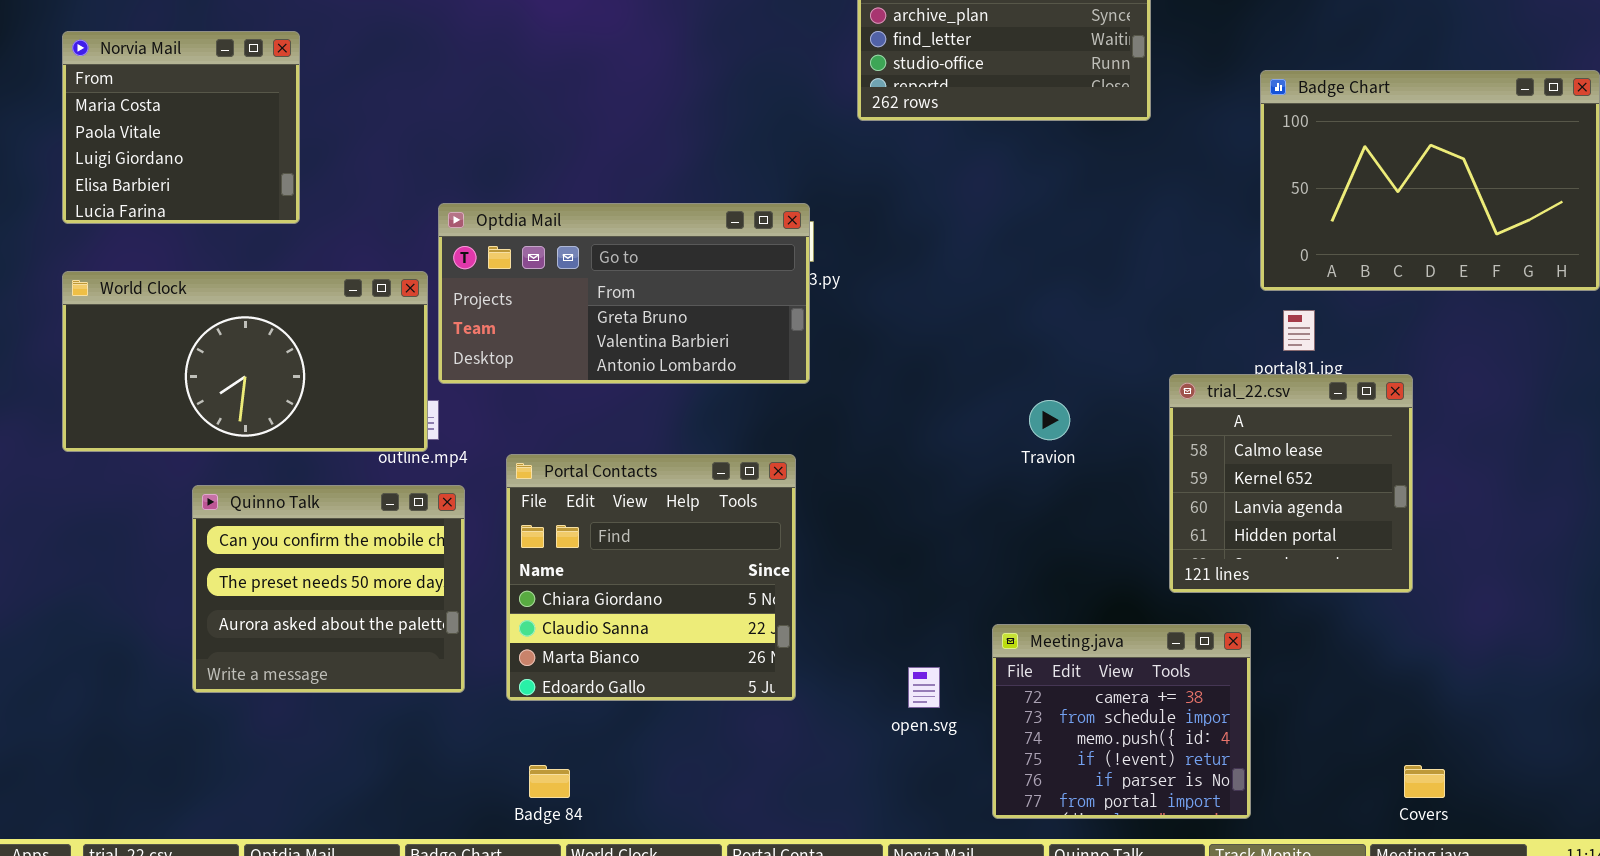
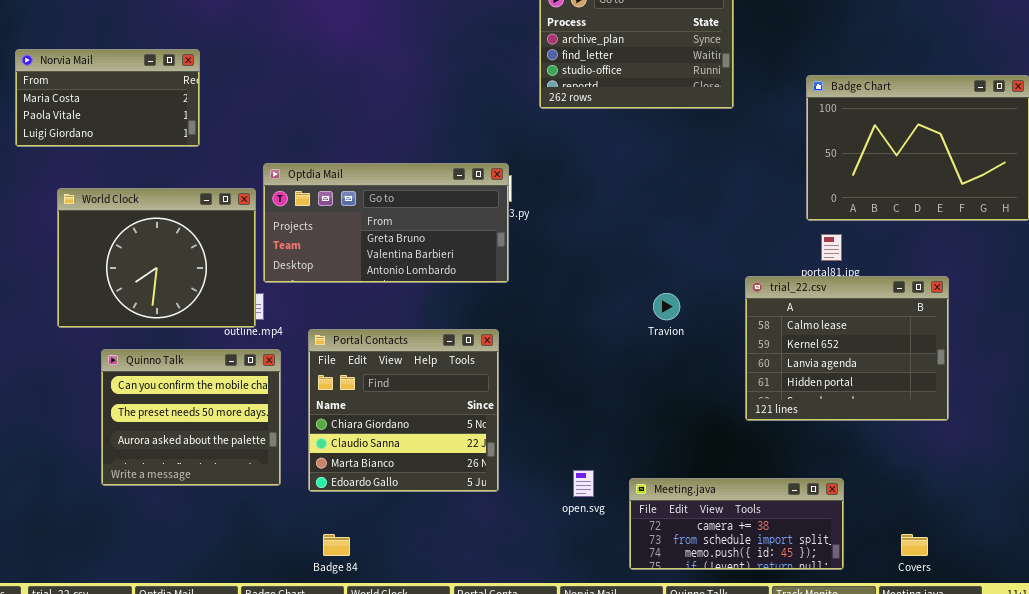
Norvia Mail: [62,31,300,224] -> [15,49,200,147], resized
World Clock: [62,271,428,452] -> [57,188,256,328], resized
trial_22.csv: [1169,374,1413,593] -> [745,276,949,421], resized
Meeting.java: [992,624,1251,819] -> [629,478,844,570], resized

